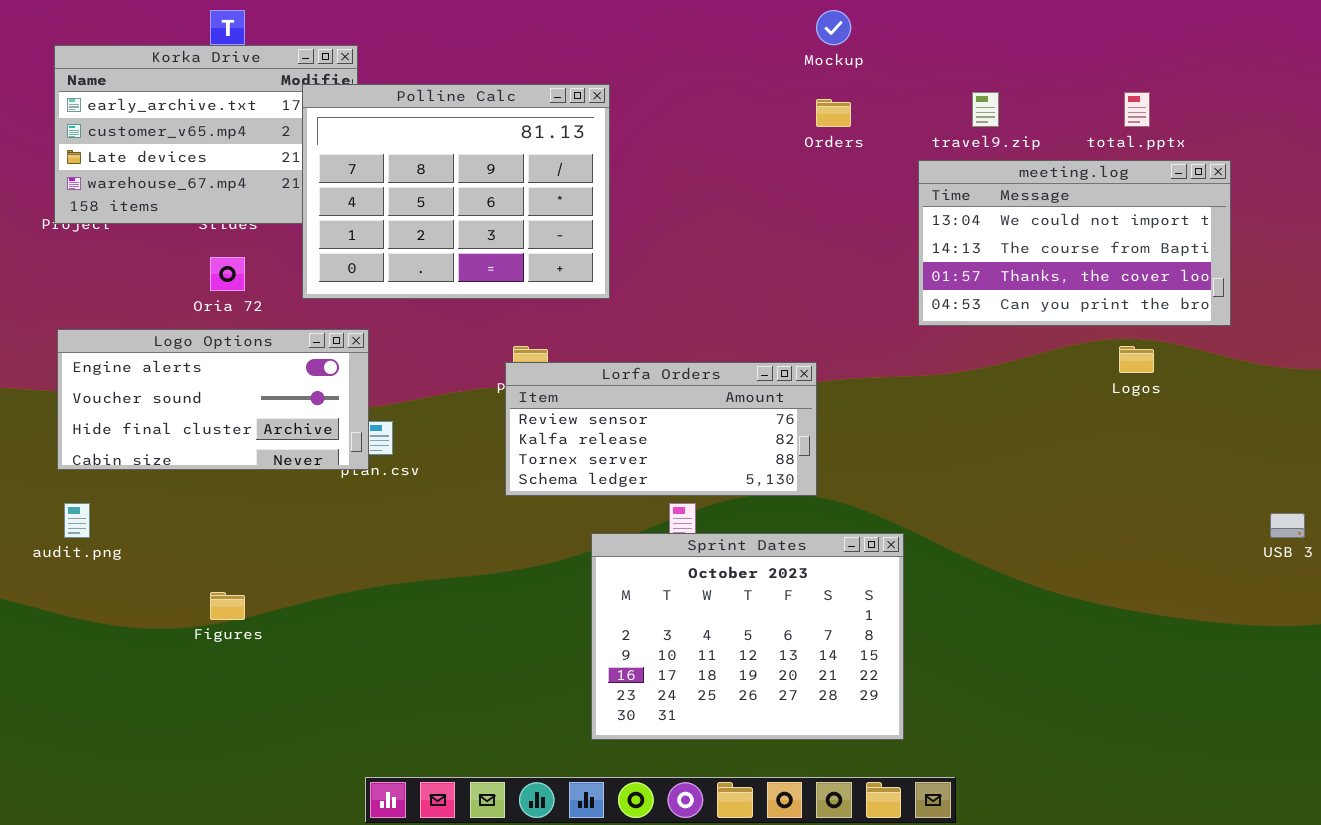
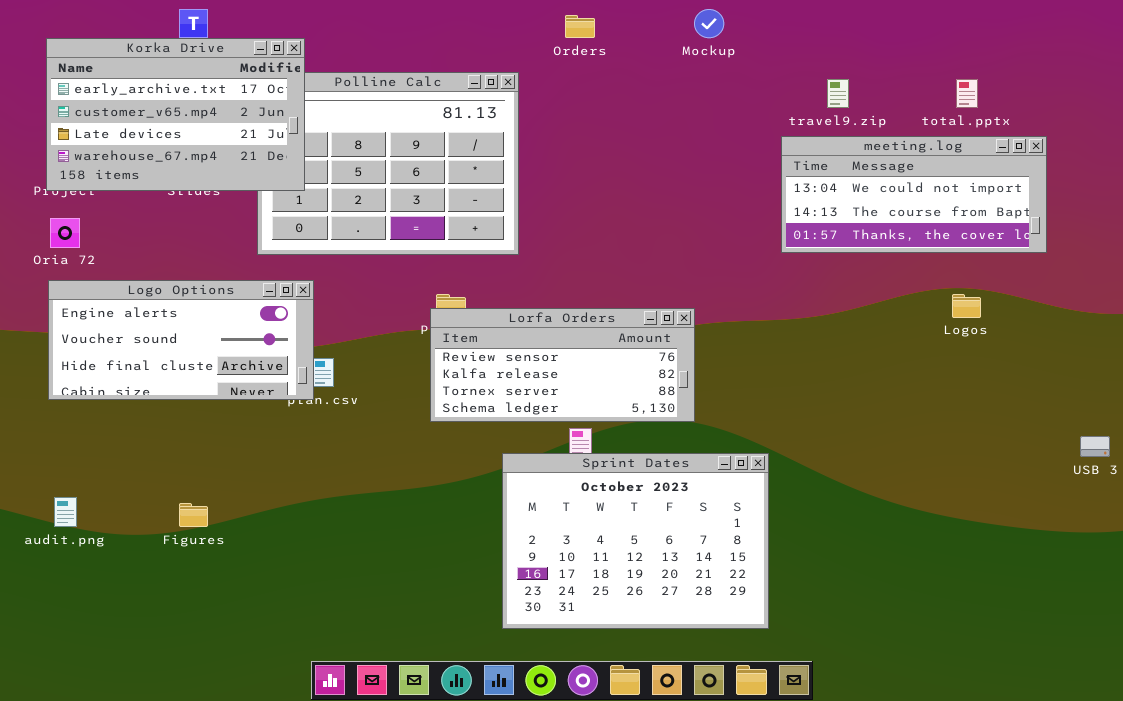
Korka Drive: [54,45,358,224] -> [46,38,305,191], raised
Orders: [816,99,851,127] -> [565,15,595,38], moved
meeting.log: [918,160,1231,326] -> [781,136,1047,253], resized
Oria 72: [210,257,245,291] -> [50,218,80,248], moved
audit.png: [64,503,90,538] -> [54,497,77,527], moved

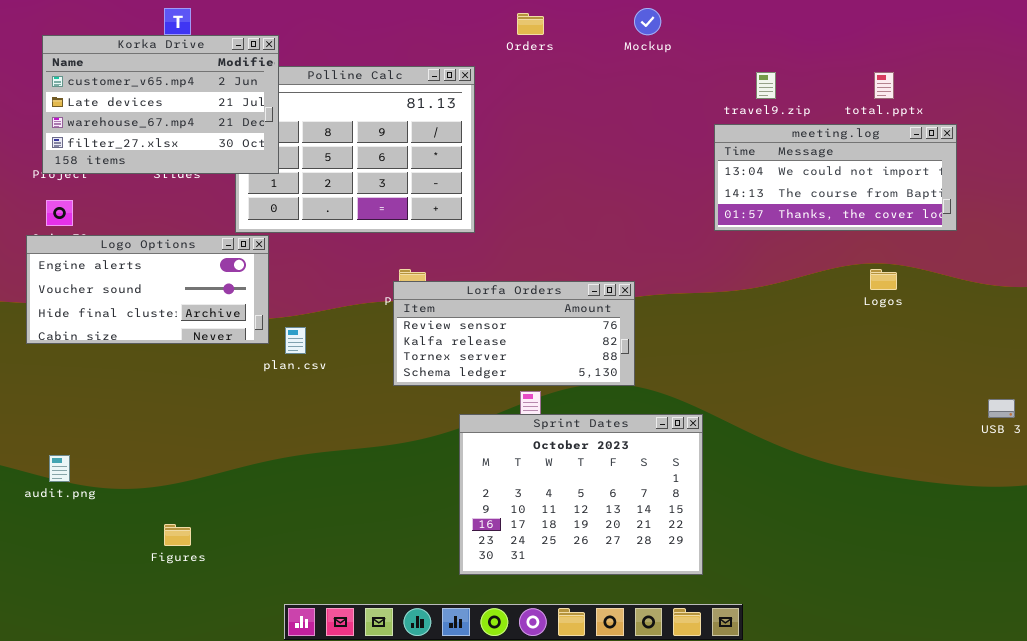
Korka Drive: [46,38,305,191] -> [42,35,279,174], scrolled down 1 row
Logo Options: [48,280,314,400] -> [26,235,269,344], moved
Figures: [179,503,208,527] -> [164,524,191,546], moved

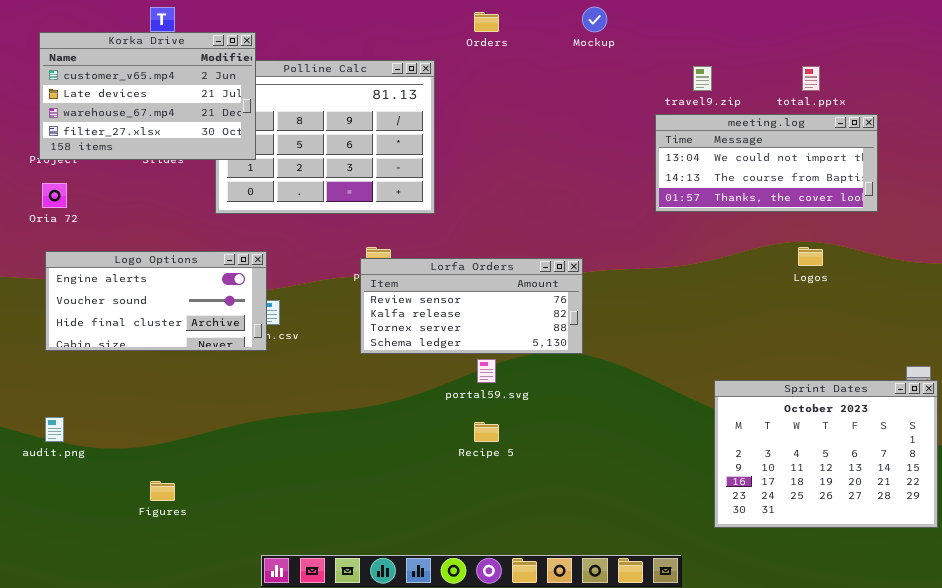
Logo Options: [26,235,269,344] -> [45,251,267,351], moved
Sprint Dates: [459,414,703,575] -> [714,380,938,528], moved

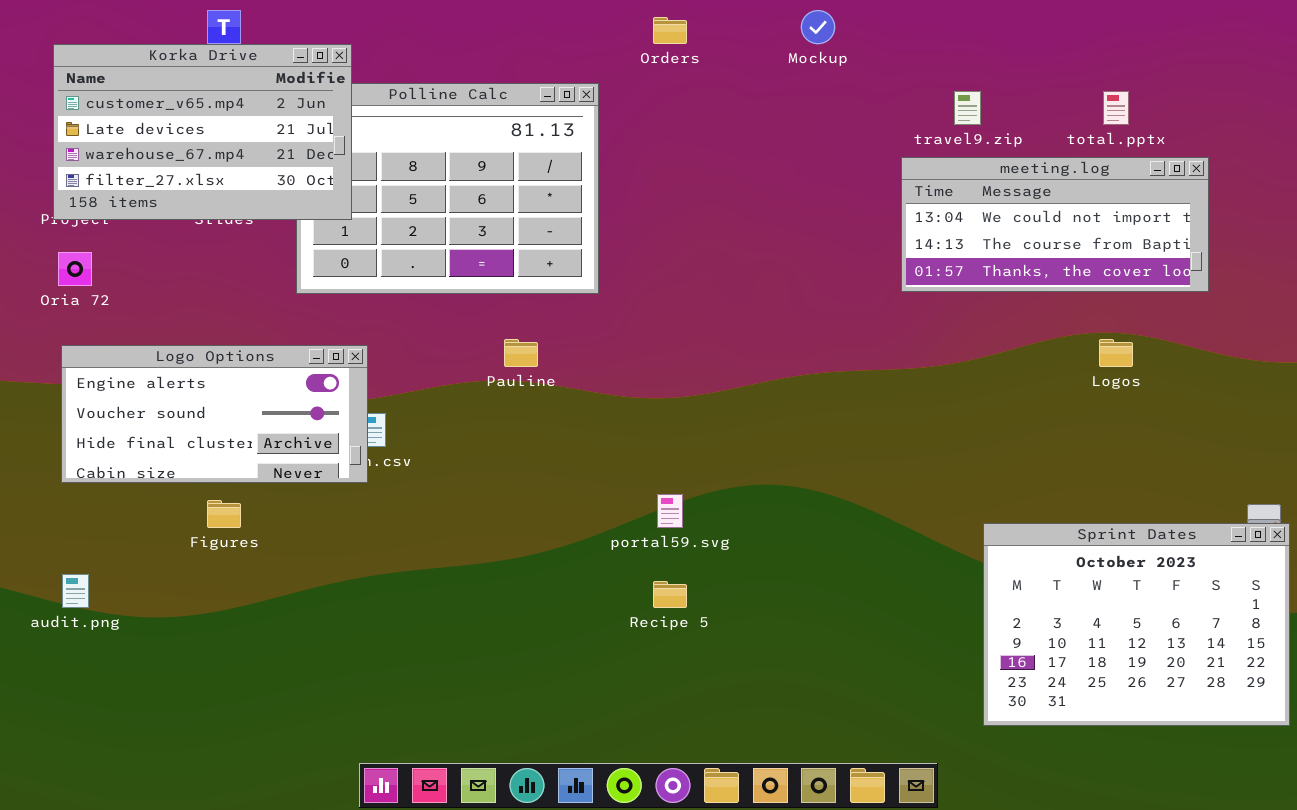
Lorfa Orders: [360,258,583,354] -> none, closed
Figures: [150,481,175,501] -> [207,500,241,528], moved

